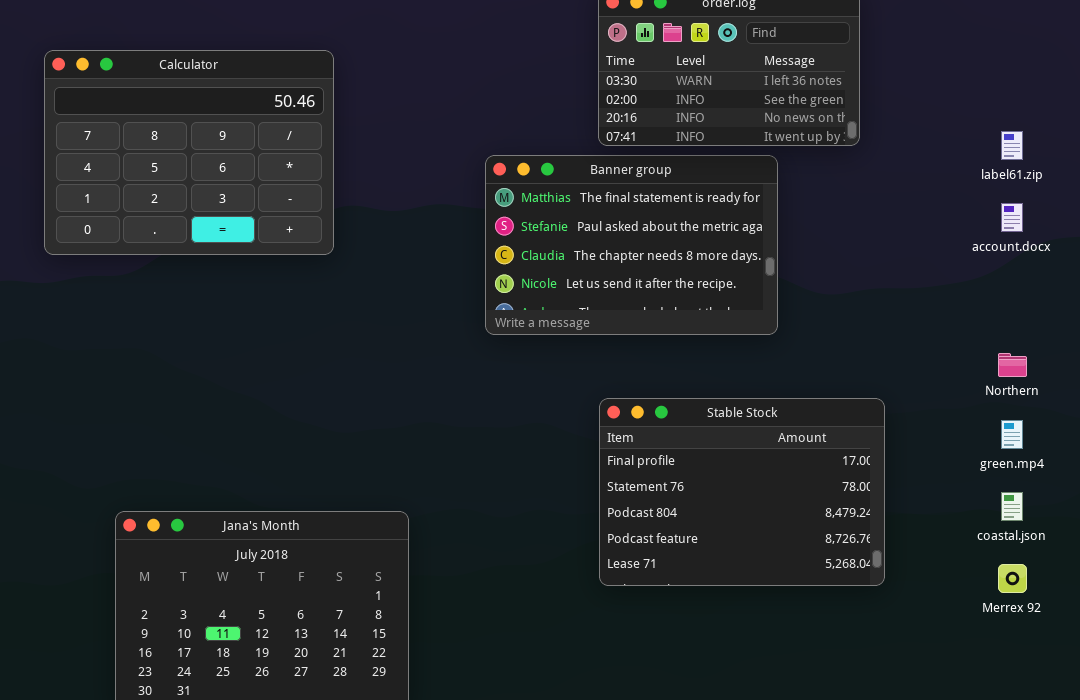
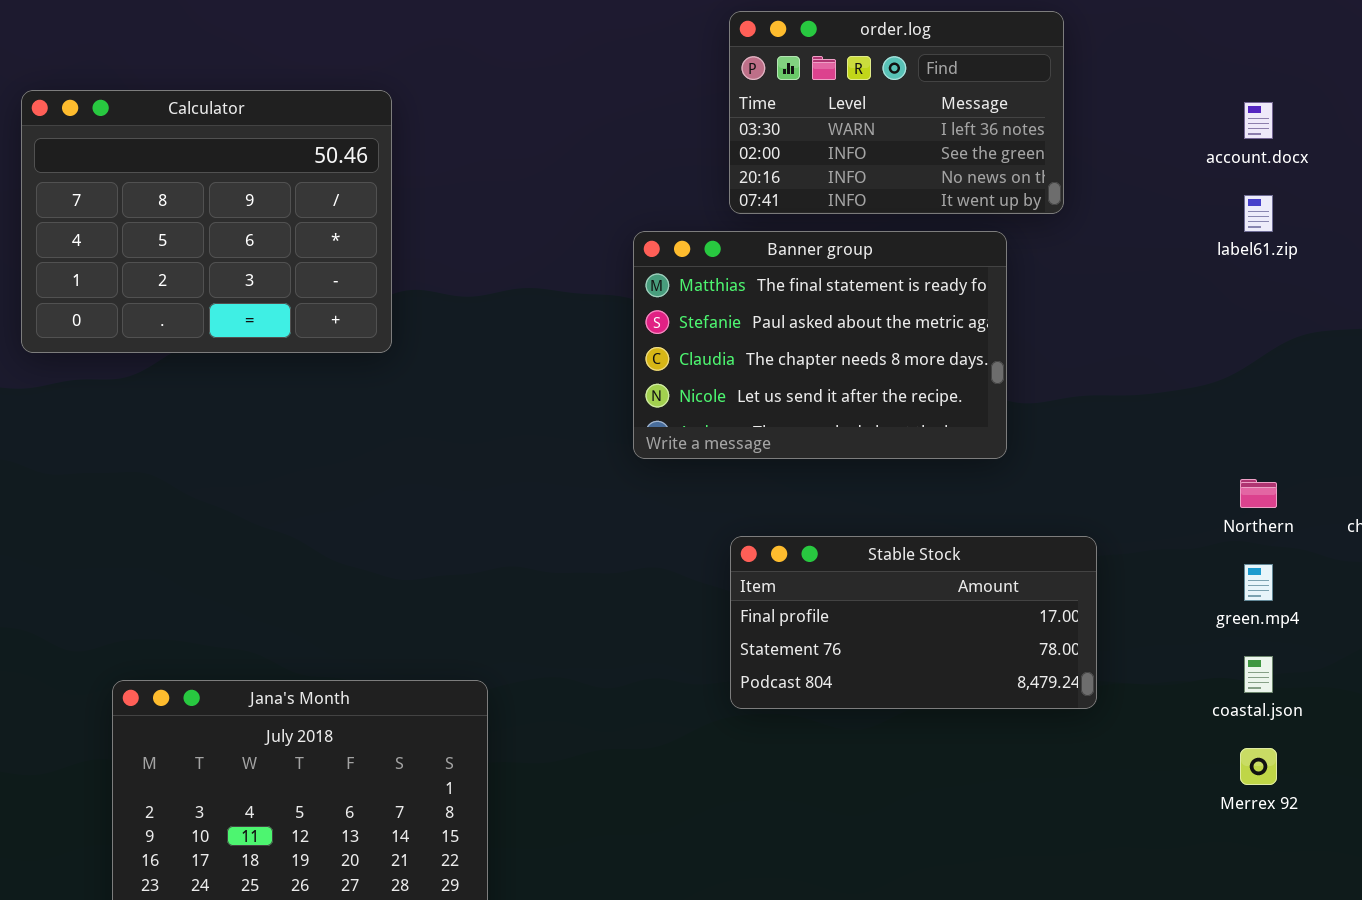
Banner group: [485,155,778,335] -> [633,231,1007,459], moved
account.docx: [1001,203,1023,232] -> [1244,102,1273,139], moved
Stable Stock: [599,398,885,586] -> [730,536,1097,709], resized

